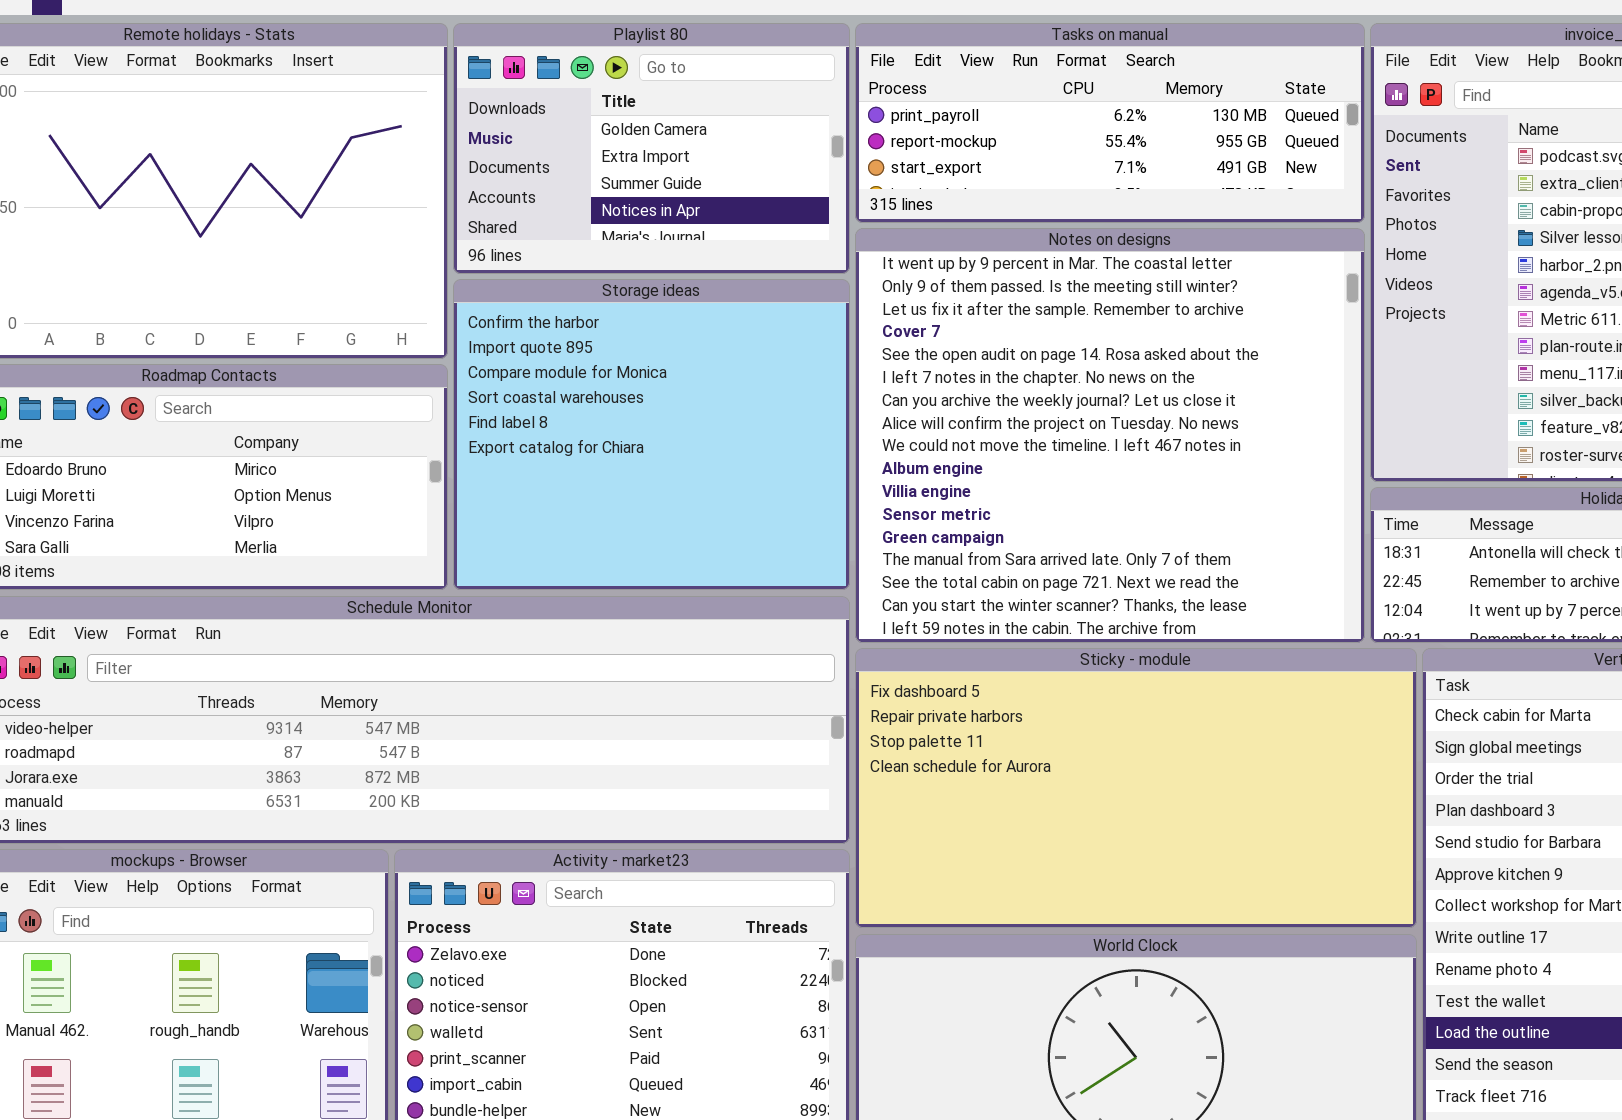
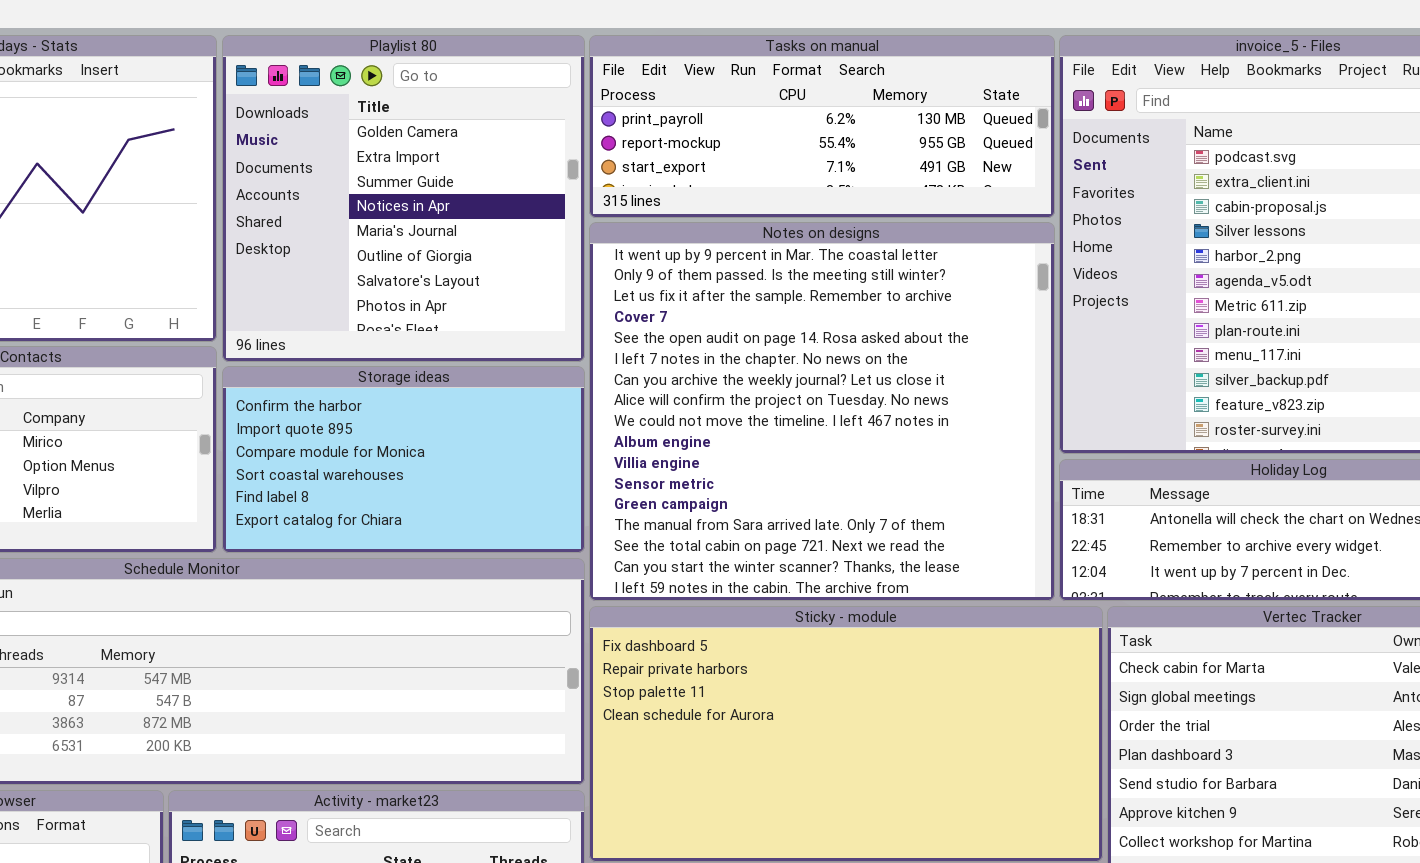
Playlist 80: [453,23,850,274] -> [222,35,585,362], resized
Storage ideas: [453,279,850,590] -> [222,366,585,553], resized

